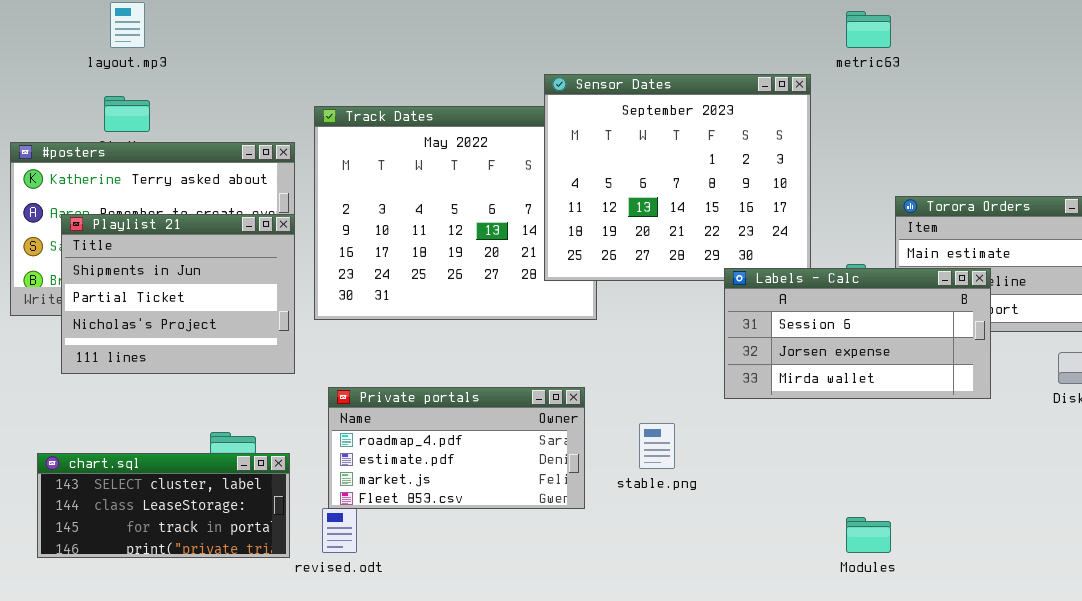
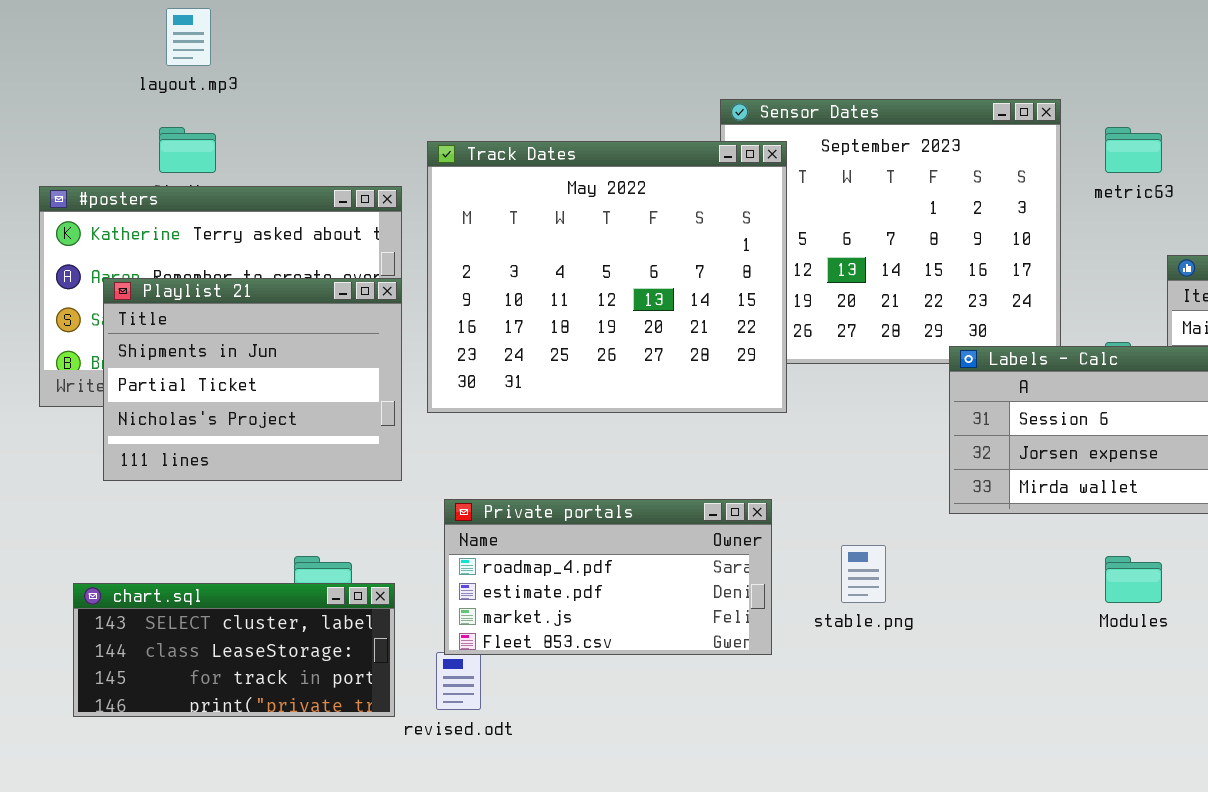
metric63: [846,11,891,48] -> [1105,127,1162,173], moved
Track Dates: [314,106,597,320] -> [427,141,787,413], raised
Modules: [846,517,891,553] -> [1105,556,1162,603], moved

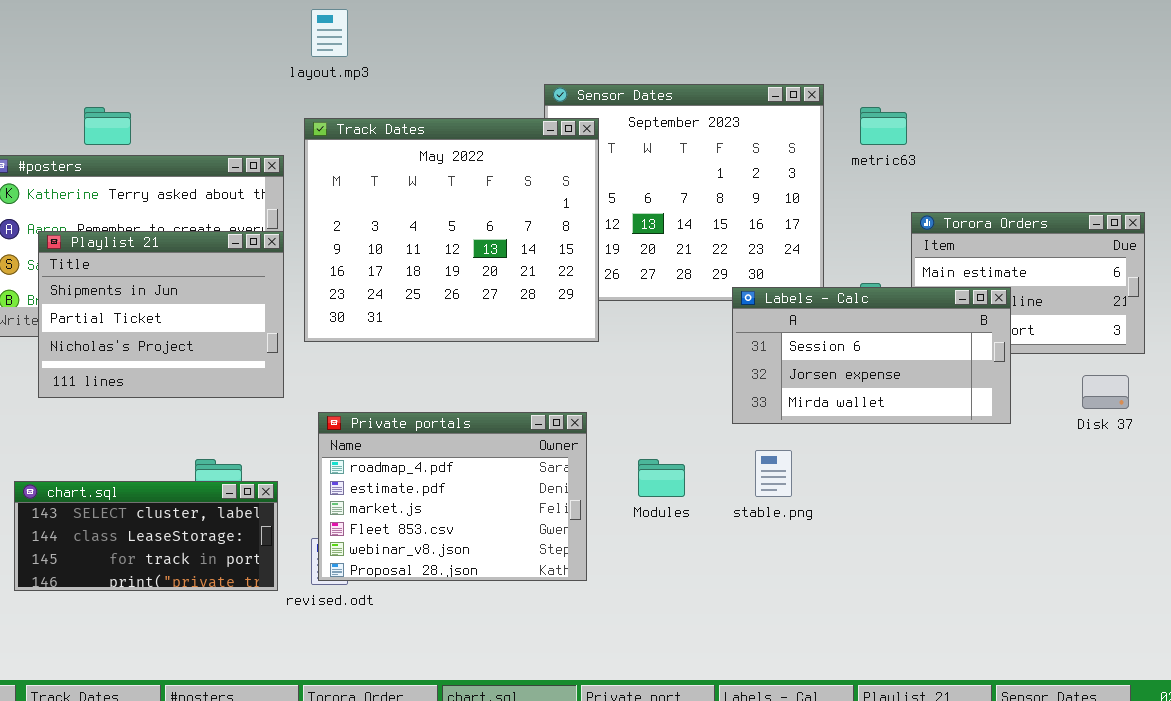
layout.mp3: [166,8,211,66] -> [311,9,348,57], moved
Private portals: [444,499,772,655] -> [318,412,587,581], resized
stable.png: [841,545,886,603] -> [755,450,792,497], moved
Modules: [1105,556,1162,603] -> [638,459,685,497], moved

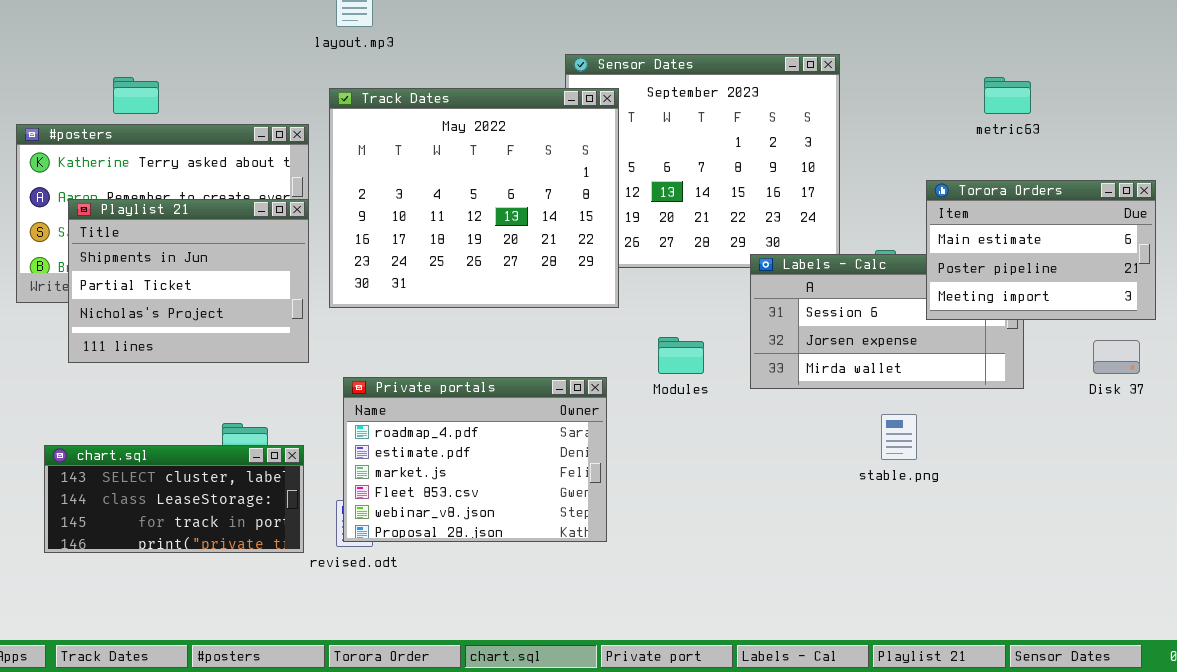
metric63: [860,107,907,145] -> [984,77,1031,114], moved
Torora Orders: [911,212,1145,354] -> [926,180,1156,320], raised
stable.png: [755,450,792,497] -> [881,414,917,460], moved
Modules: [638,459,685,497] -> [658,337,704,374], moved

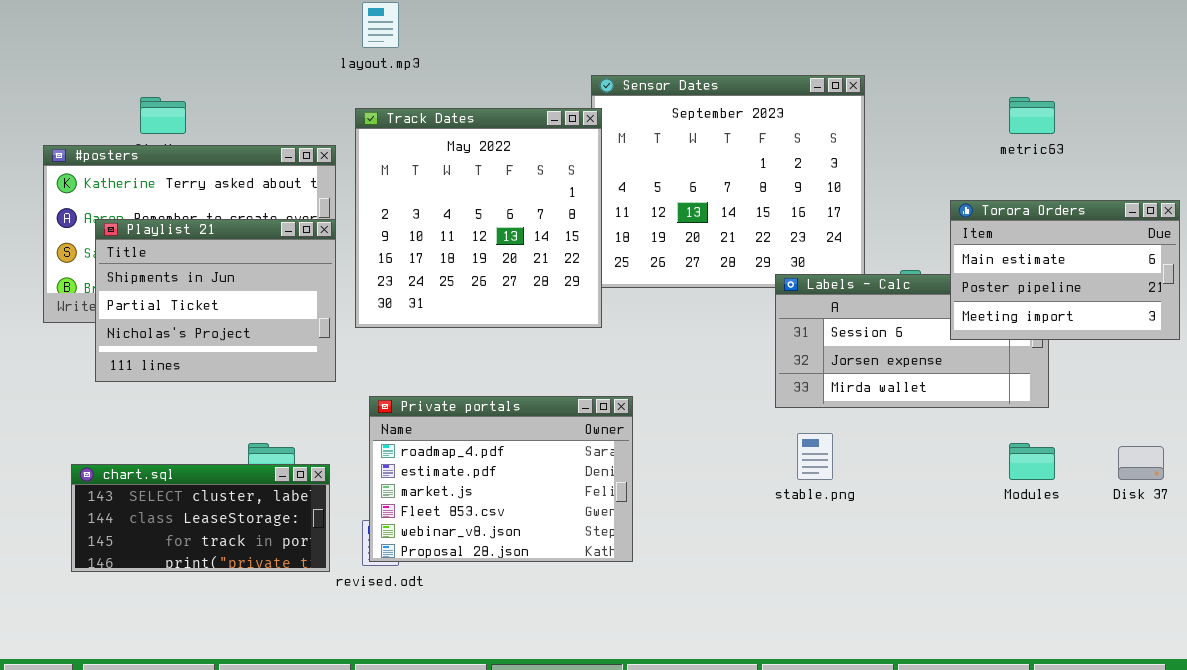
Track Dates: [329,88,619,308] -> [355,108,602,328], resized
Modules: [658,337,704,374] -> [1009,443,1055,480], moved
Disk 37: [1093,340,1140,374] -> [1118,446,1164,480], moved
stable.png: [881,414,917,460] -> [797,433,833,480], moved

